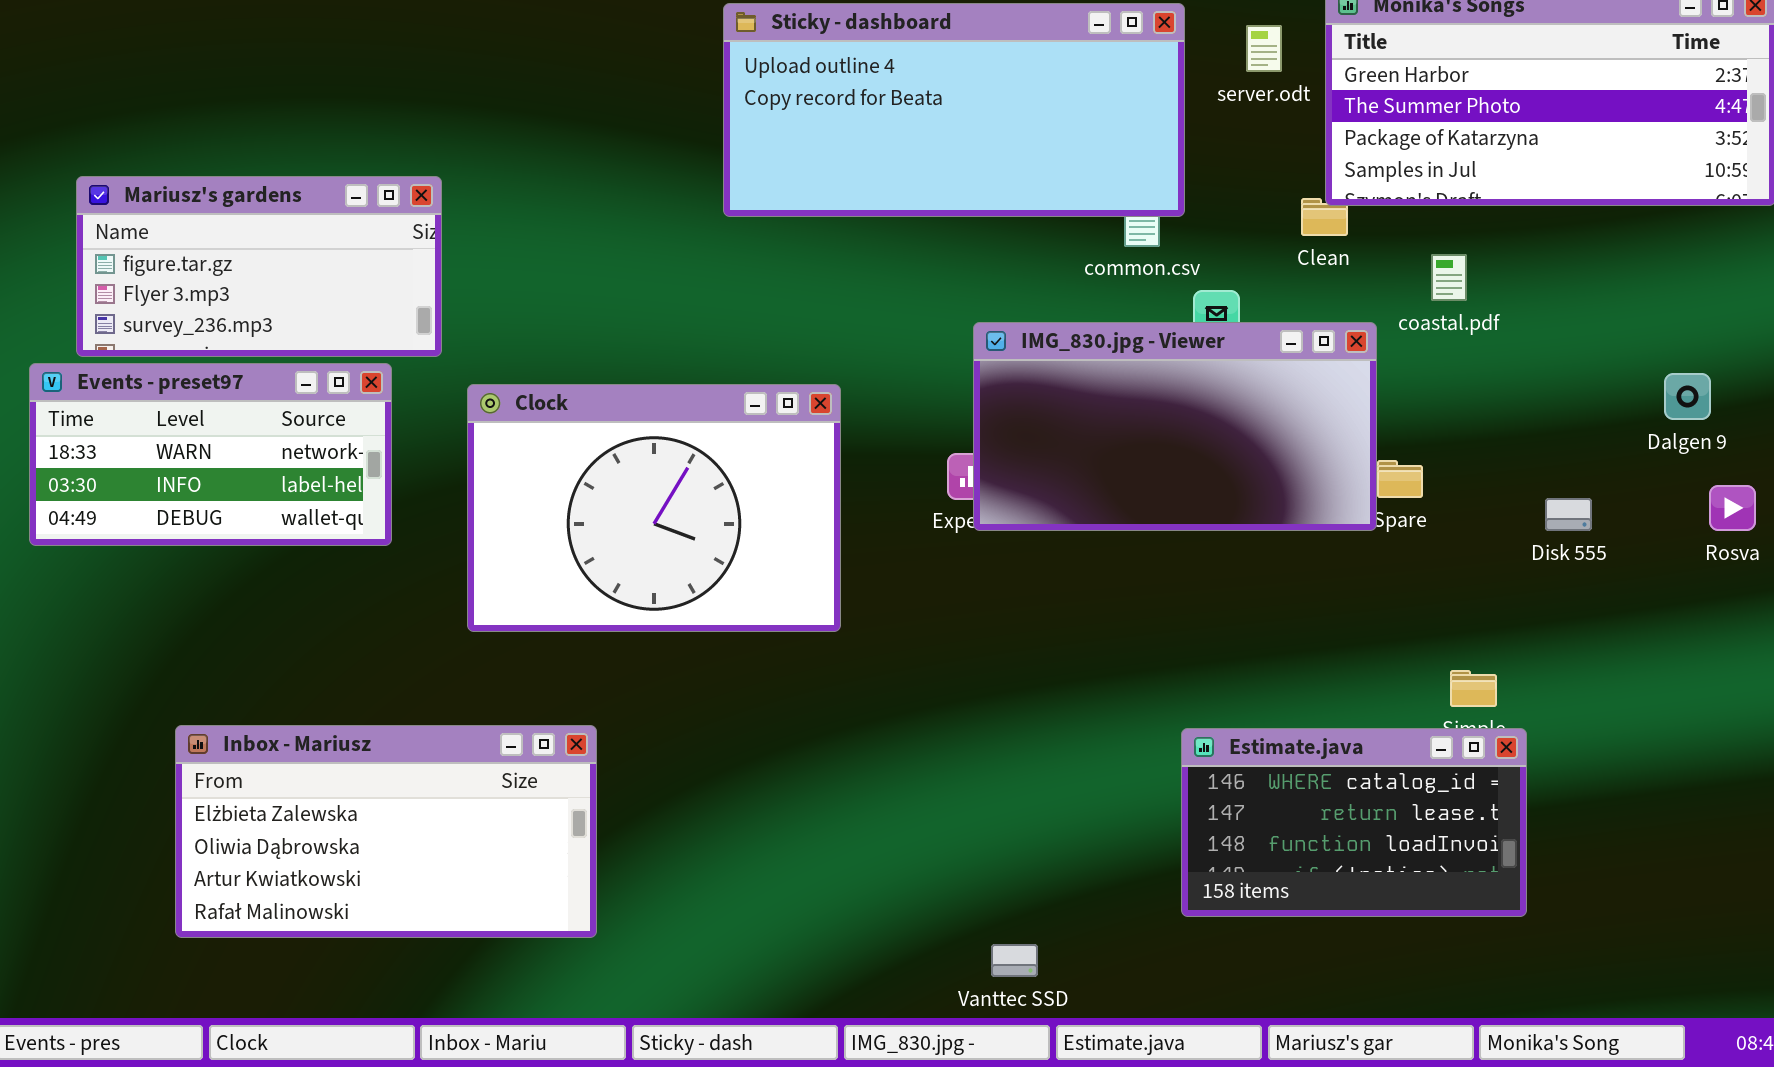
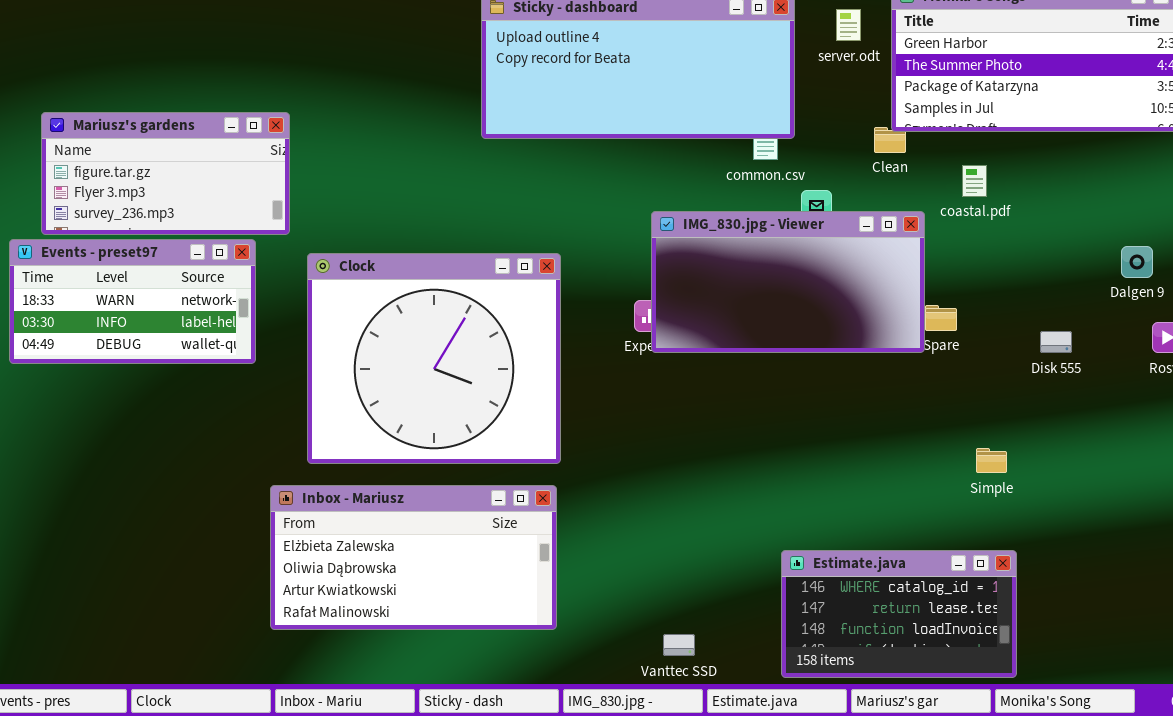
Clock: [467,384,841,632] -> [307,253,561,464], resized
Inbox - Mariusz: [175,725,597,938] -> [270,485,557,630], moved
Estimate.java: [1181,728,1527,917] -> [781,550,1017,678], moved

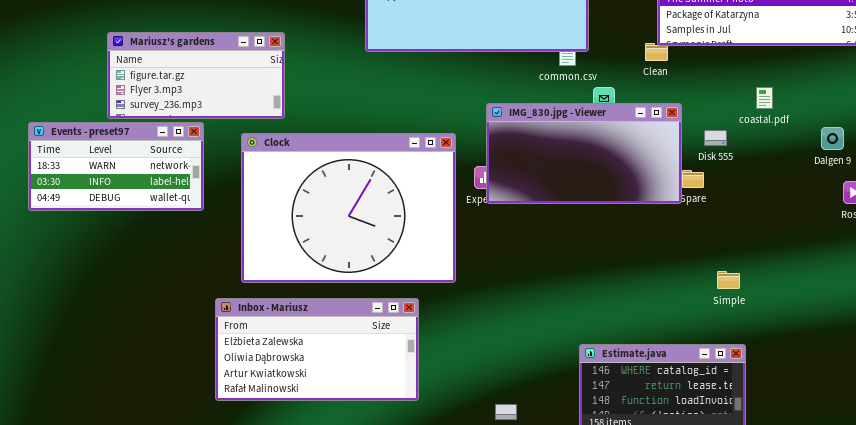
Mariusz's gardens: [41,112,290,235] -> [107,32,285,119], moved
coastal.pdf: [962,165,987,197] -> [756,87,773,109], moved
Clock: [307,253,561,464] -> [241,133,456,283], resized
Disk 555: [1040,331,1072,353] -> [704,130,727,146], moved

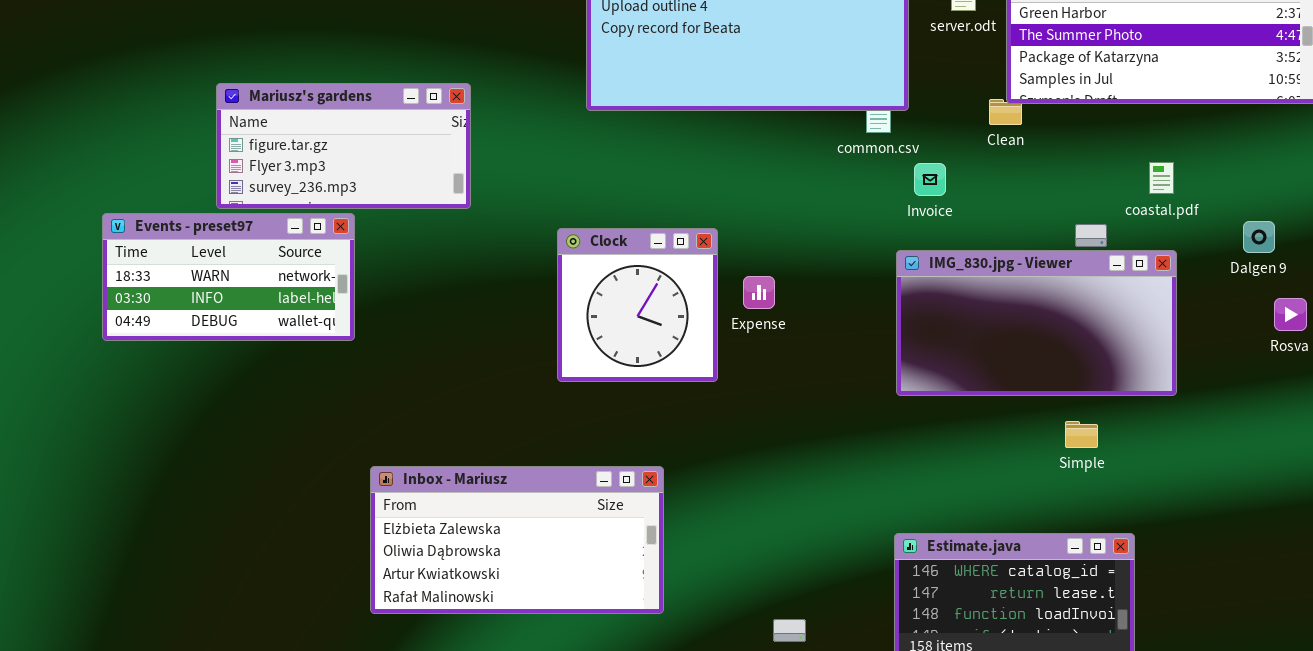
IMG_830.jpg - Viewer: [486,103,682,204] -> [896,250,1177,396], moved
Clock: [241,133,456,283] -> [557,228,718,382], resized
Simple: [717,271,740,289] -> [1065,421,1098,448], moved

